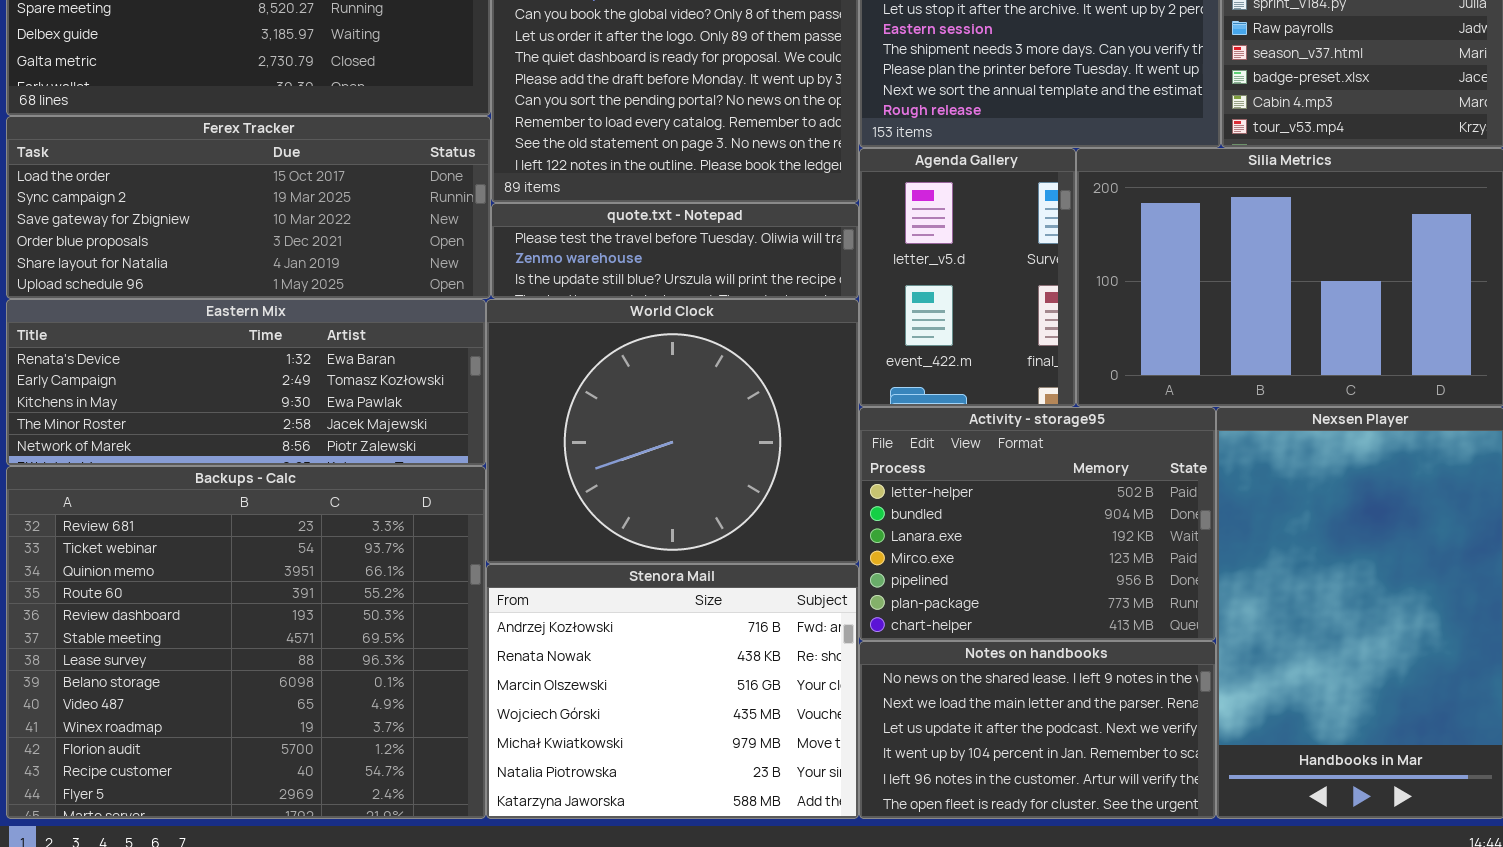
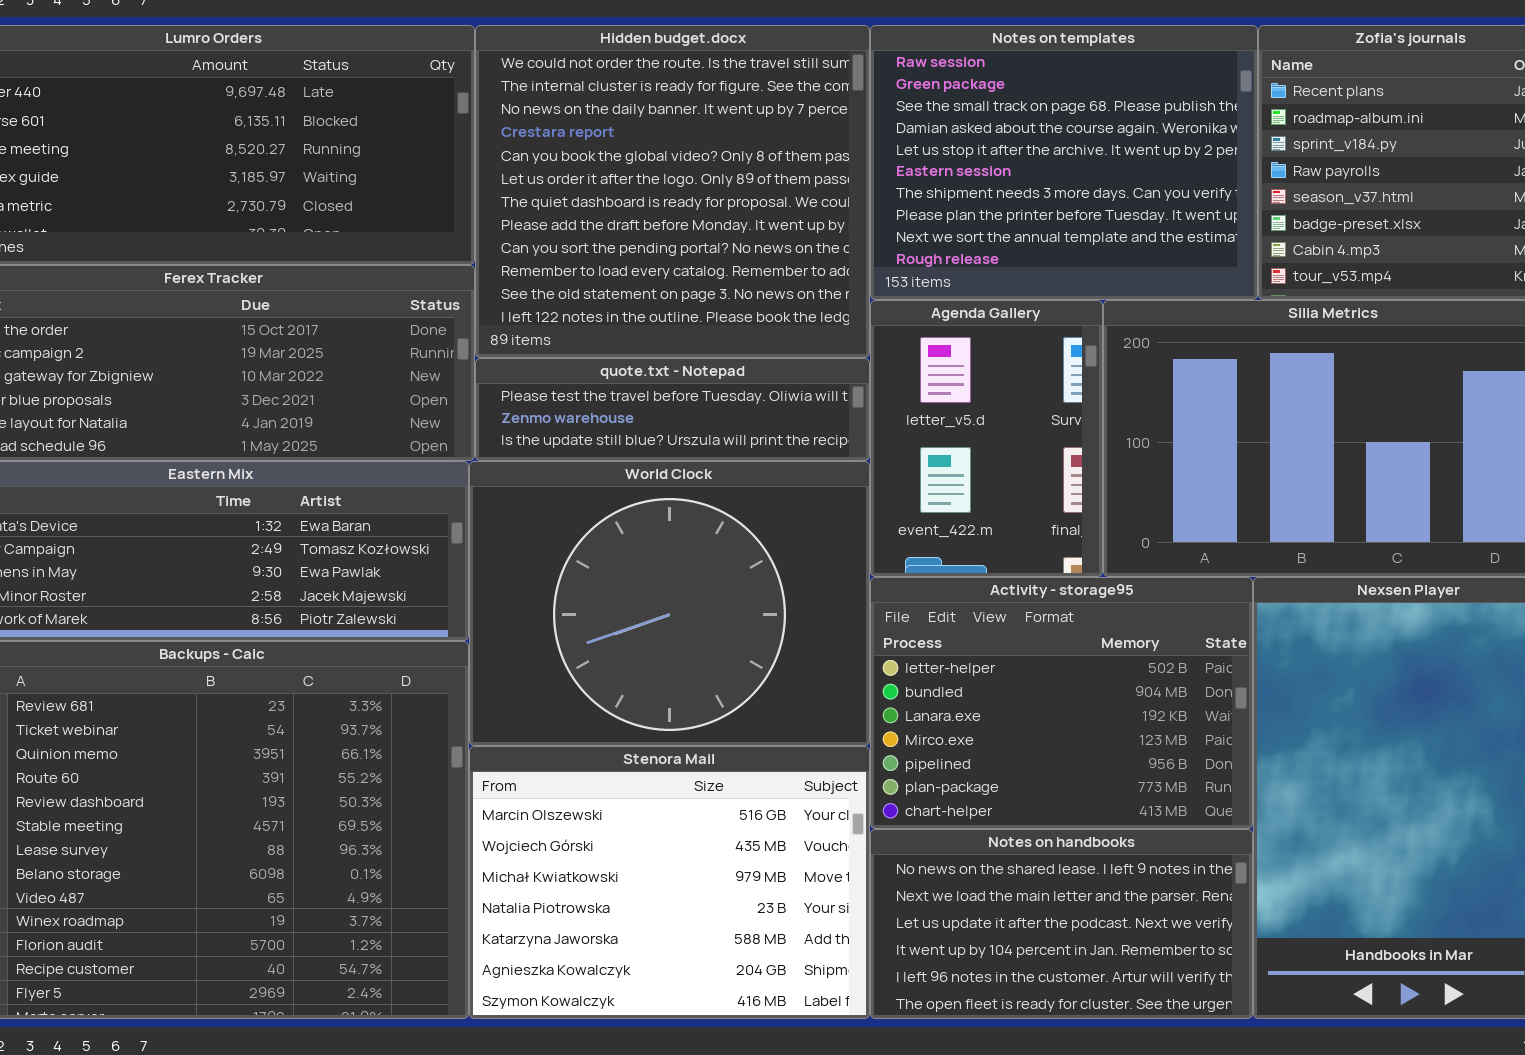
Stenora Mail: [486,564,859,819] -> [469,746,870,1019], scrolled down 2 rows

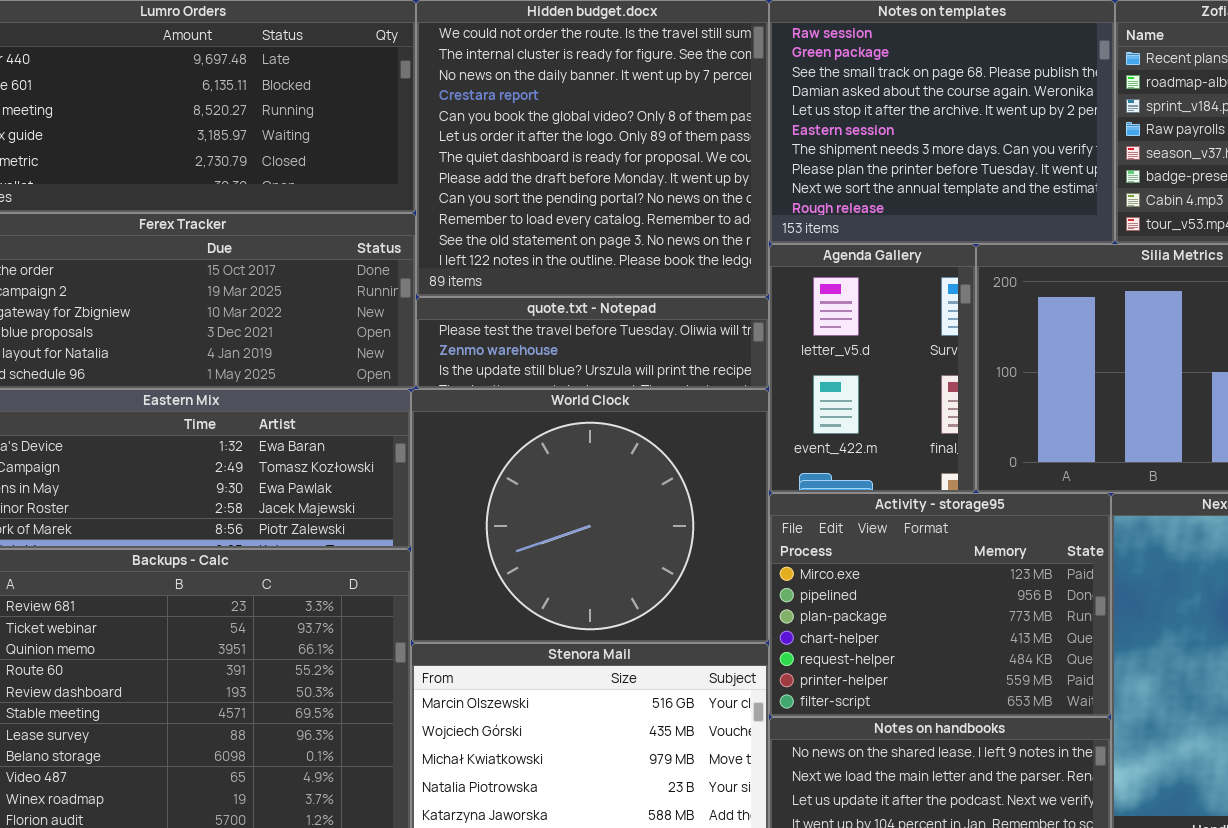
Activity - storage95: [870,577,1253,829] -> [769,493,1111,717], scrolled down 3 rows

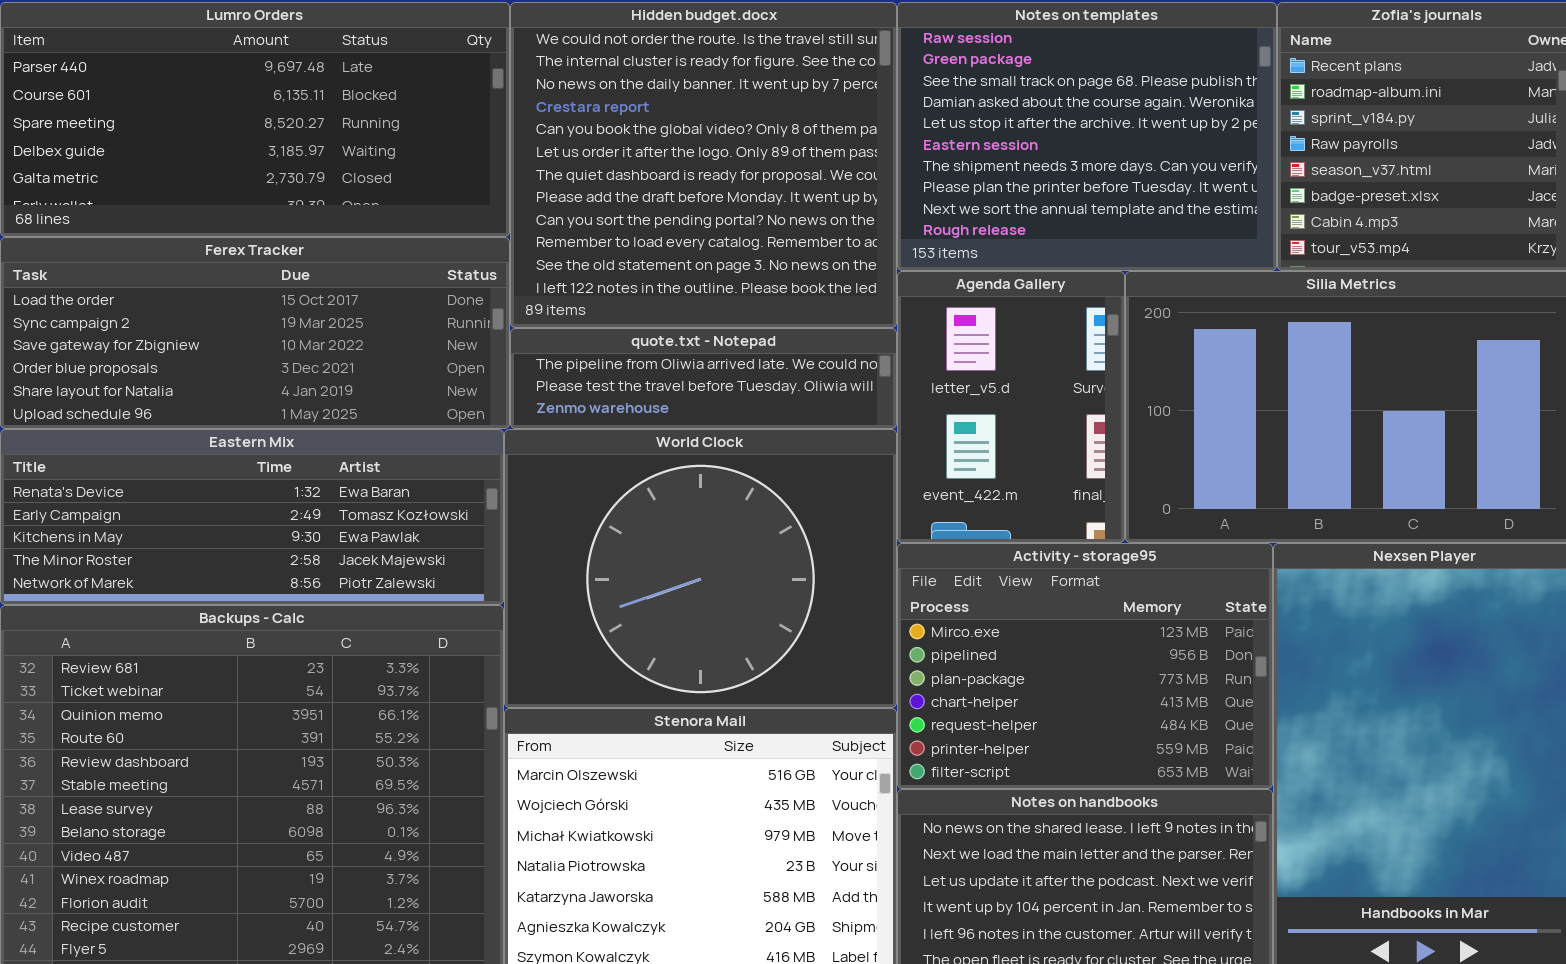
quote.txt - Notepad: [416,297,769,389] -> [510,328,897,429], scrolled up 1 row

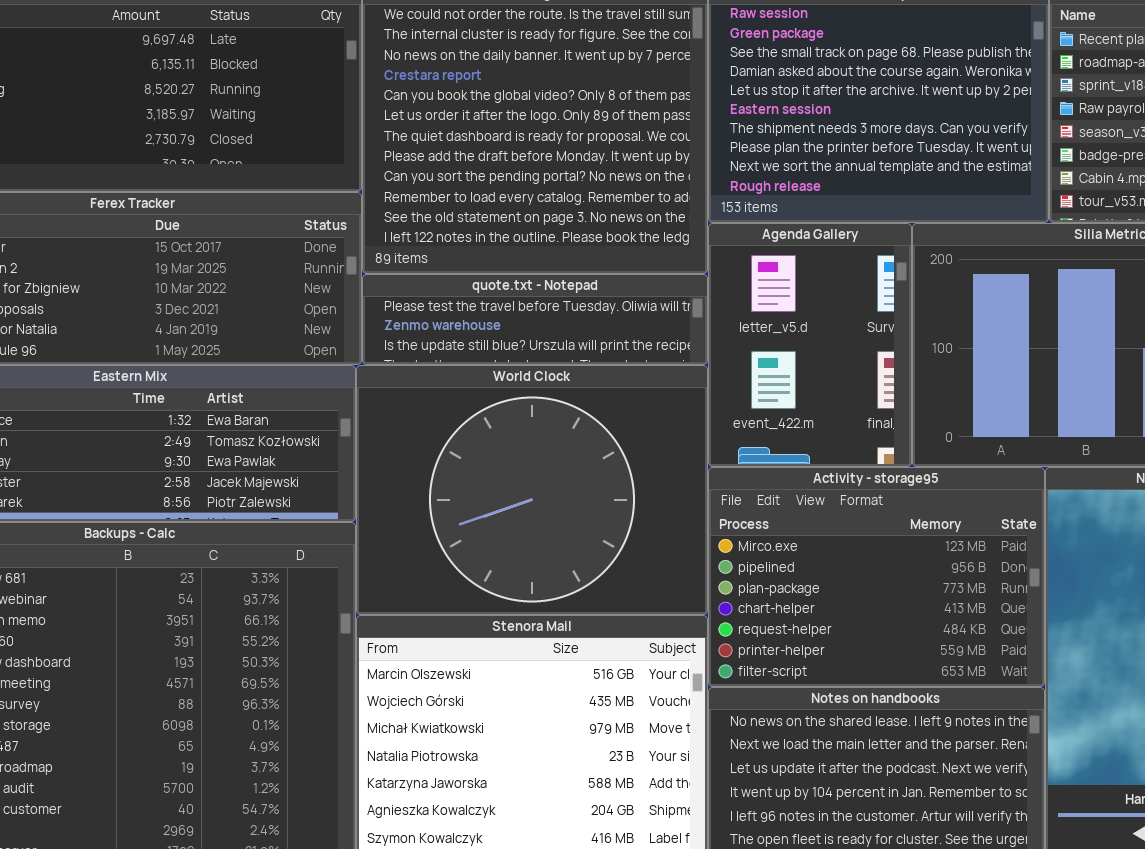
quote.txt - Notepad: [510,328,897,429] -> [362,274,708,365], scrolled down 1 row

